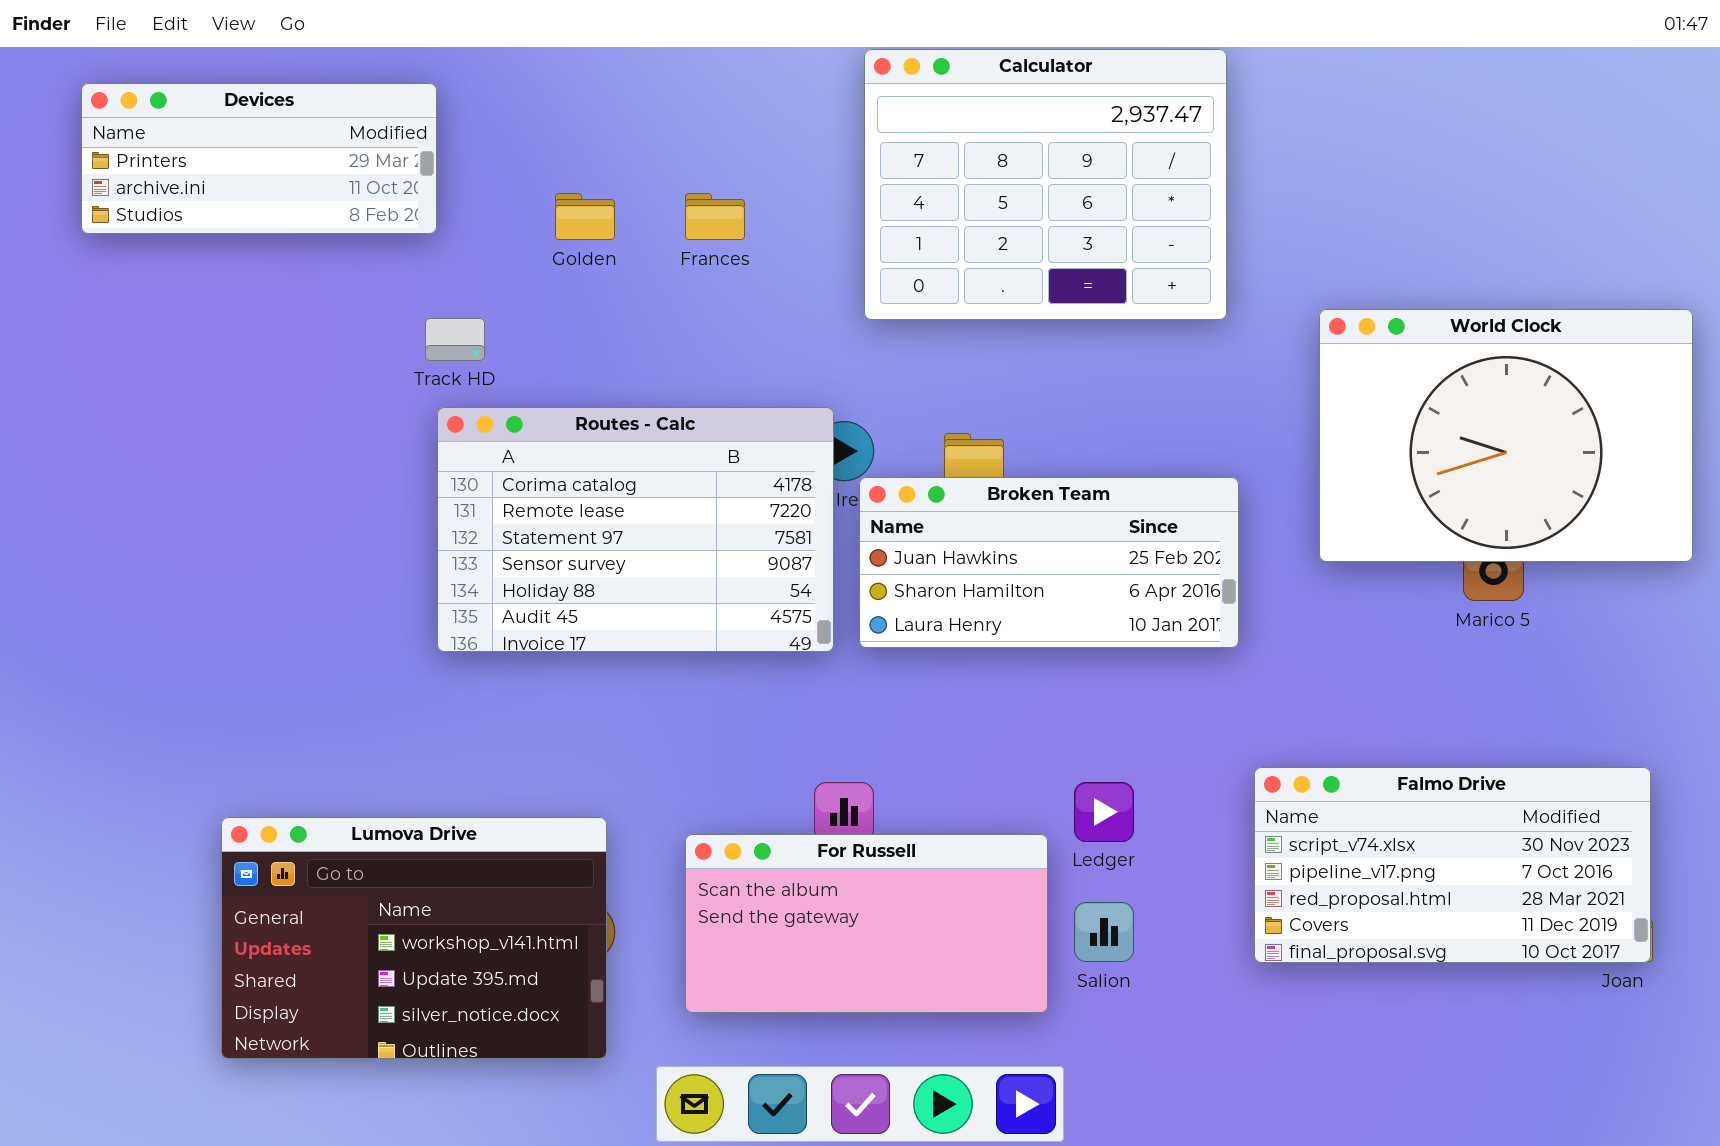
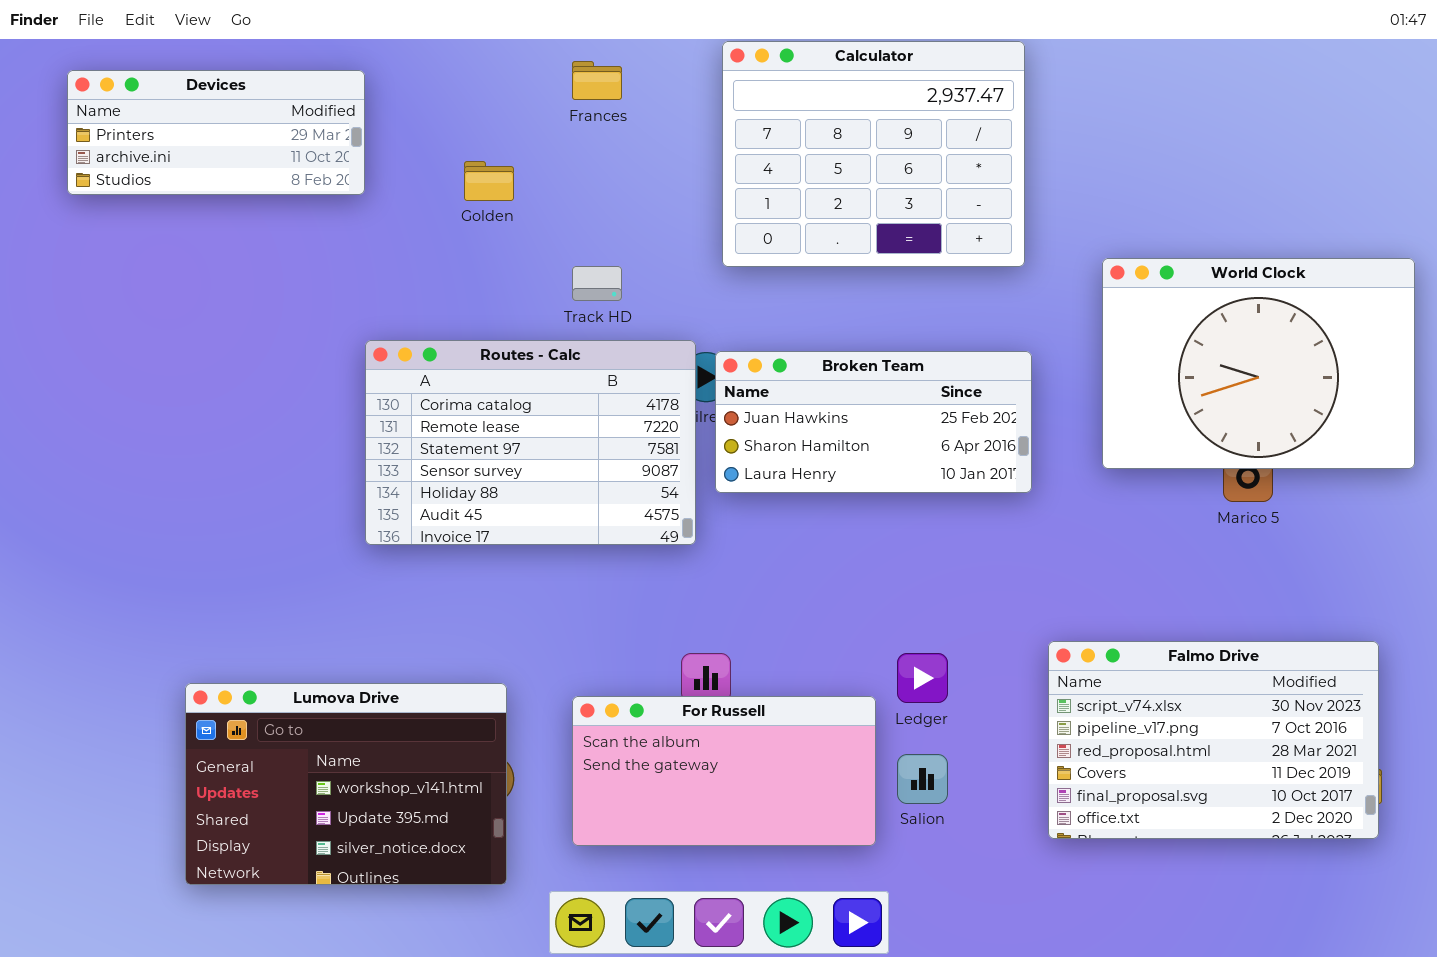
Frances: [685,193,745,240] -> [572,61,622,100], moved
Track HD: [425,318,485,361] -> [572,266,622,301], moved
Broken Team: [859,477,1239,648] -> [715,351,1032,493], moved
Falmo Drive: [1254,767,1651,963] -> [1048,641,1379,839], resized

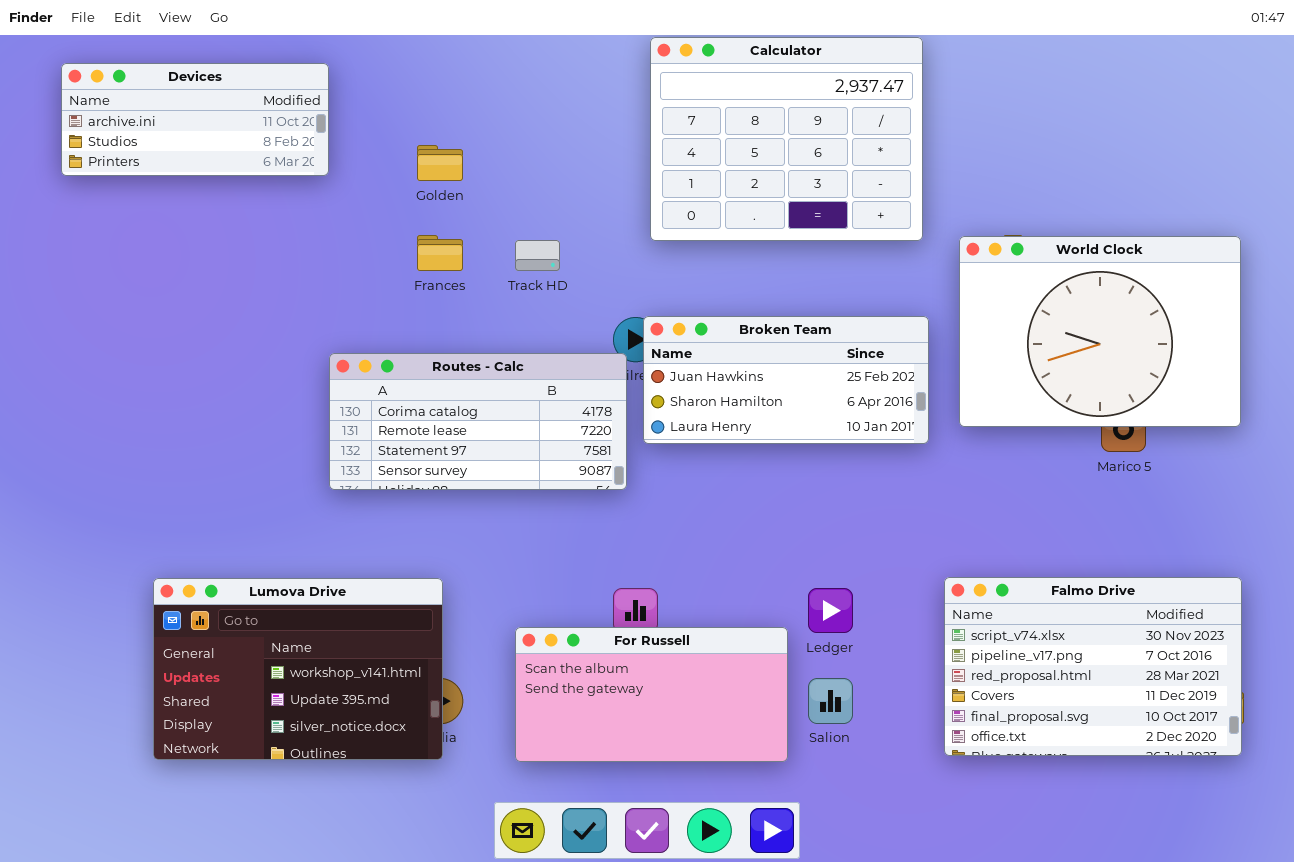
Frances: [572,61,622,100] -> [417,235,463,271], moved
Devices: [67,70,365,195] -> [61,63,329,176], scrolled down 1 row
World Clock: [1102,258,1415,469] -> [959,236,1241,427], moved
Routes - Calc: [365,340,696,545] -> [329,353,627,490], resized
Lumova Drive: [185,683,507,885] -> [153,578,443,760], moved

